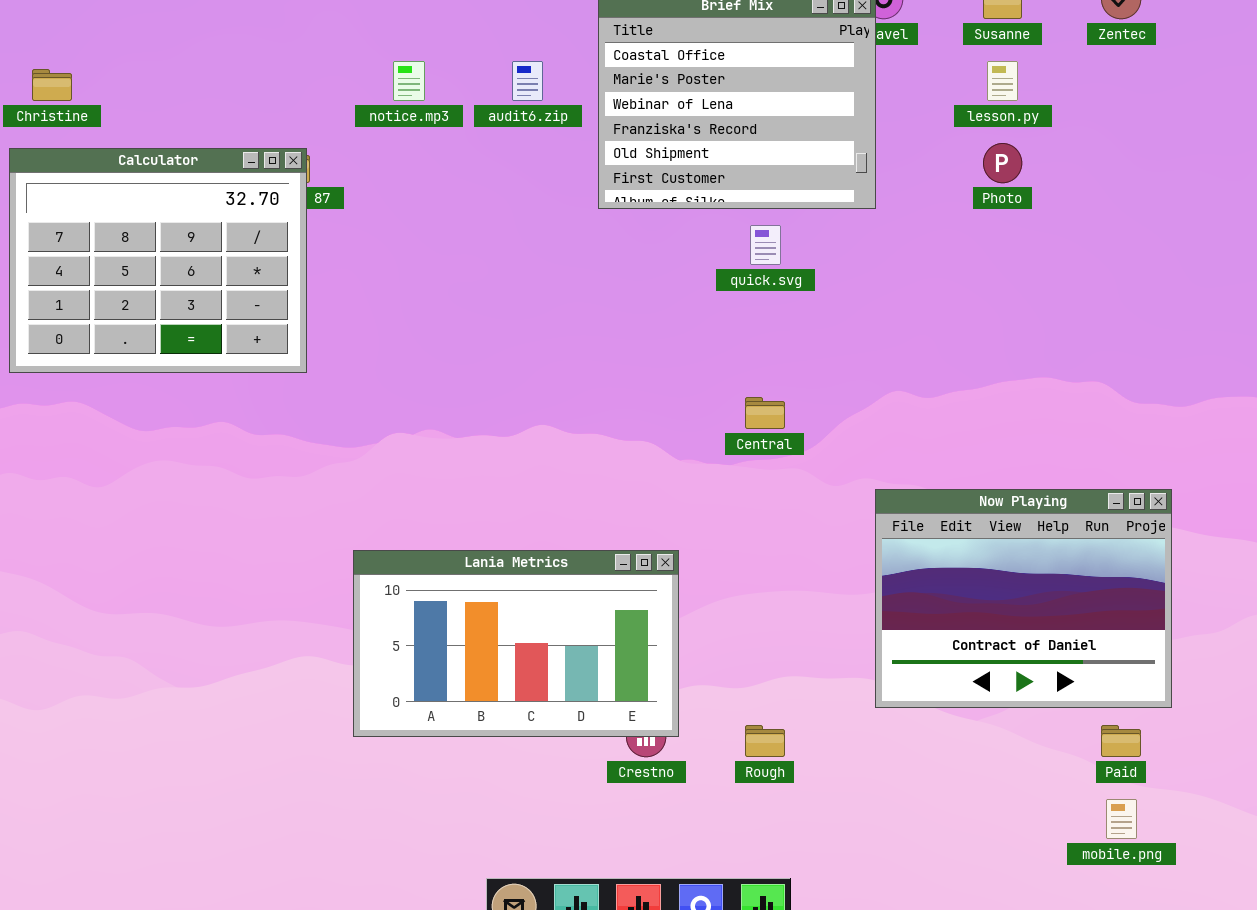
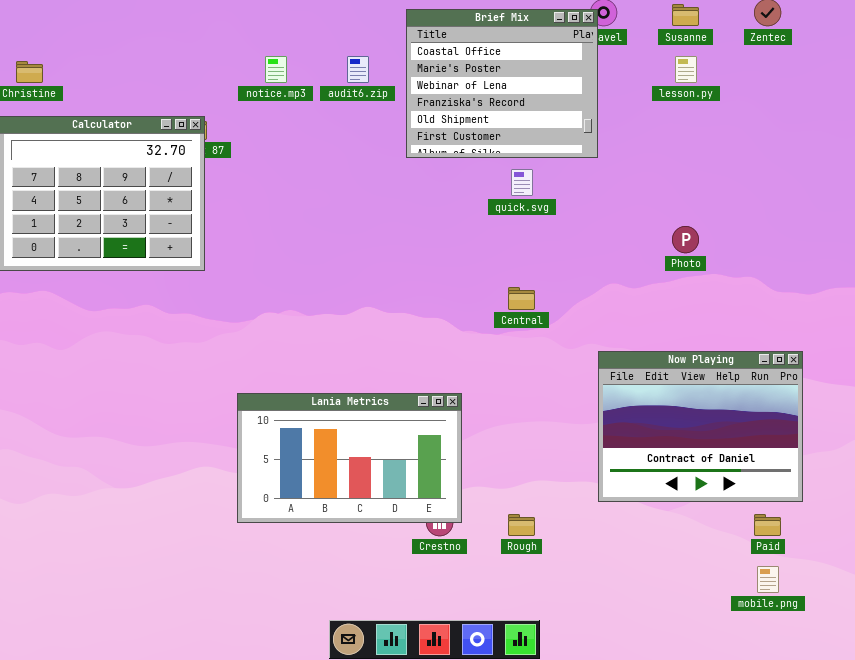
Photo: [983,143,1022,183] -> [672,226,699,253], moved

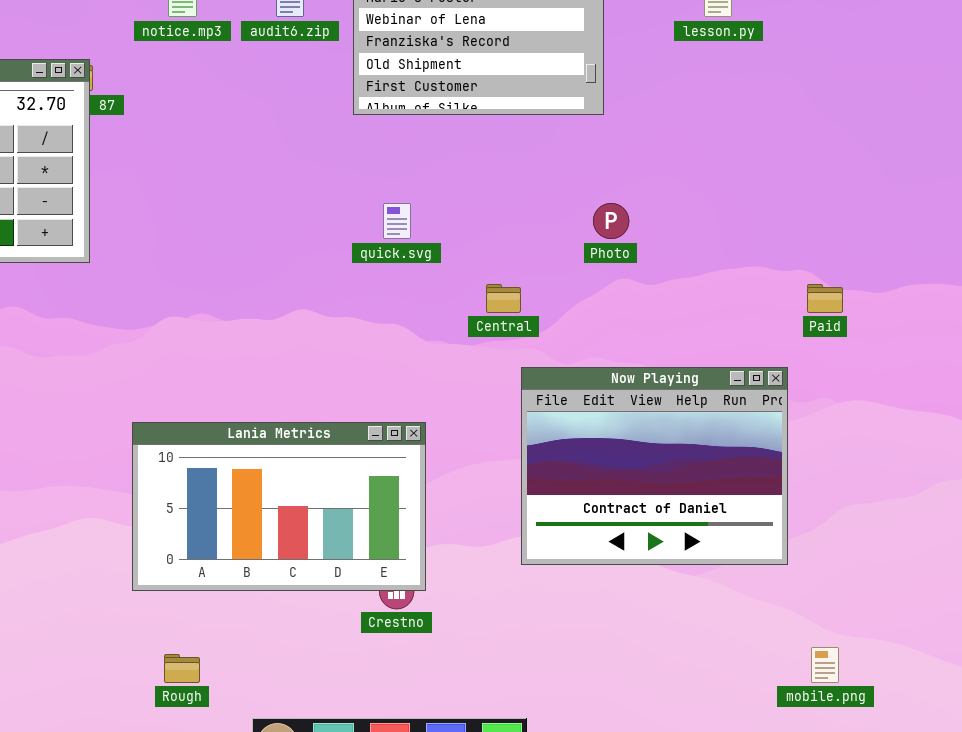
quick.svg: [511,169,533,196] -> [383,203,411,239], moved
Photo: [672,226,699,253] -> [593,203,629,239], moved
Now Playing: [598,351,803,502] -> [521,367,788,565], moved
Rough: [508,514,535,536] -> [164,654,200,683], moved
Paid: [754,514,781,536] -> [807,284,843,313], moved

